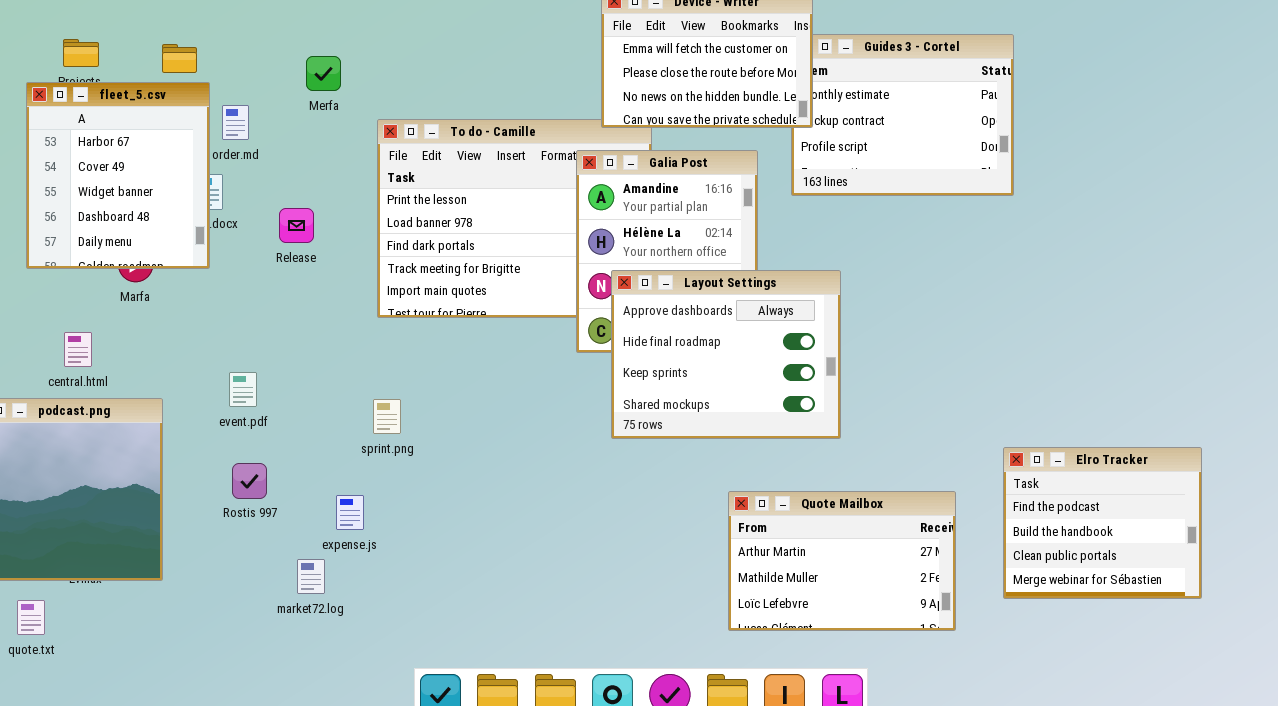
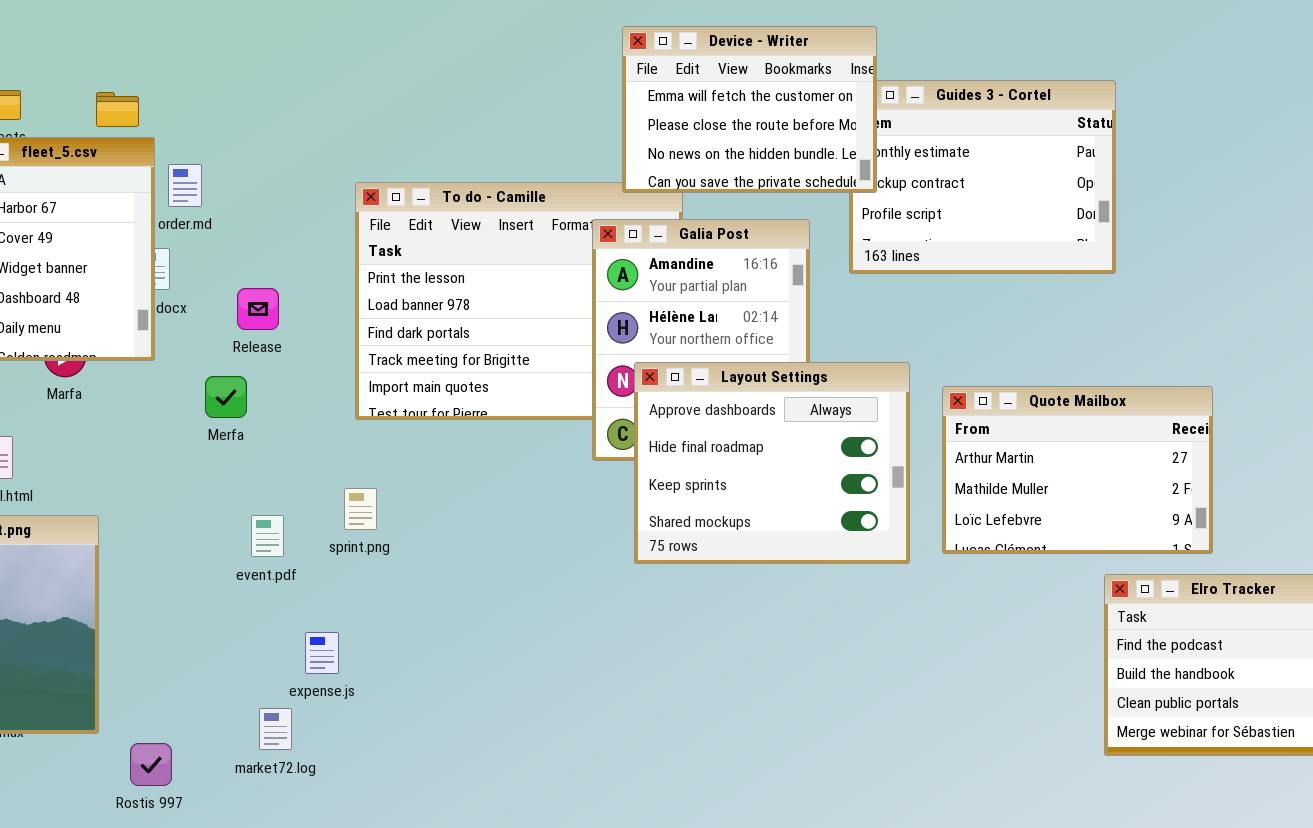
Merfa: [306,56,341,91] -> [205,376,247,418], moved
event.pdf: [229,372,257,407] -> [251,515,284,557], moved
sprint.png: [373,399,401,434] -> [344,488,377,530], moved
Rostis 997: [232,463,267,499] -> [130,743,172,786], moved
Quote Mailbox: [728,491,956,631] -> [942,386,1213,554], moved

